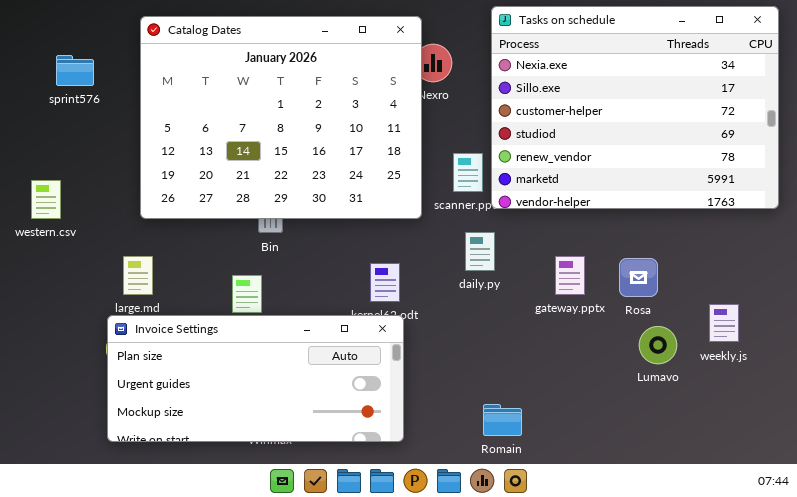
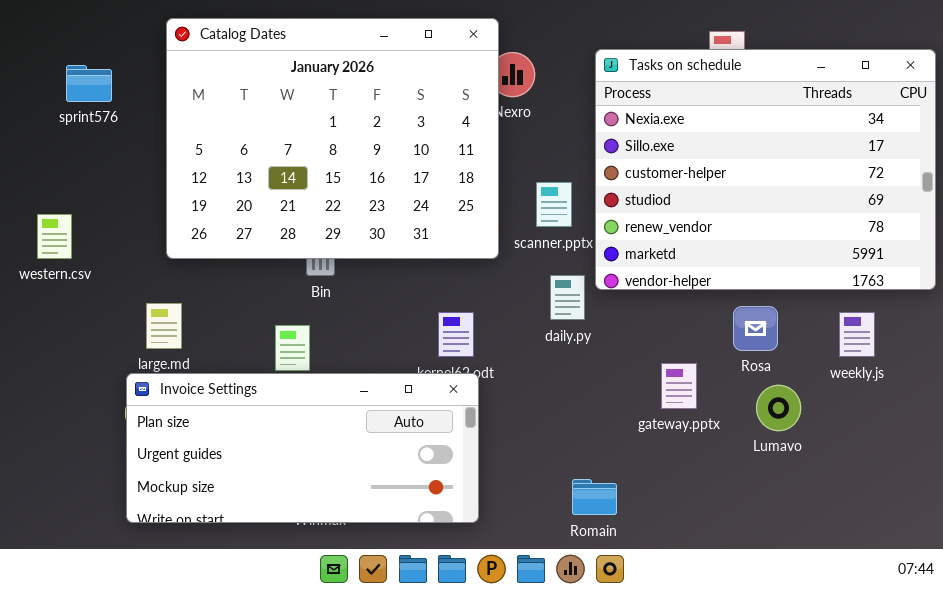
Tasks on schedule: [491,6,779,209] -> [595,49,936,290], moved
gateway.pptx: [555,256,585,295] -> [661,363,697,409], moved
weekly.js: [709,304,739,342] -> [839,312,875,357], moved

